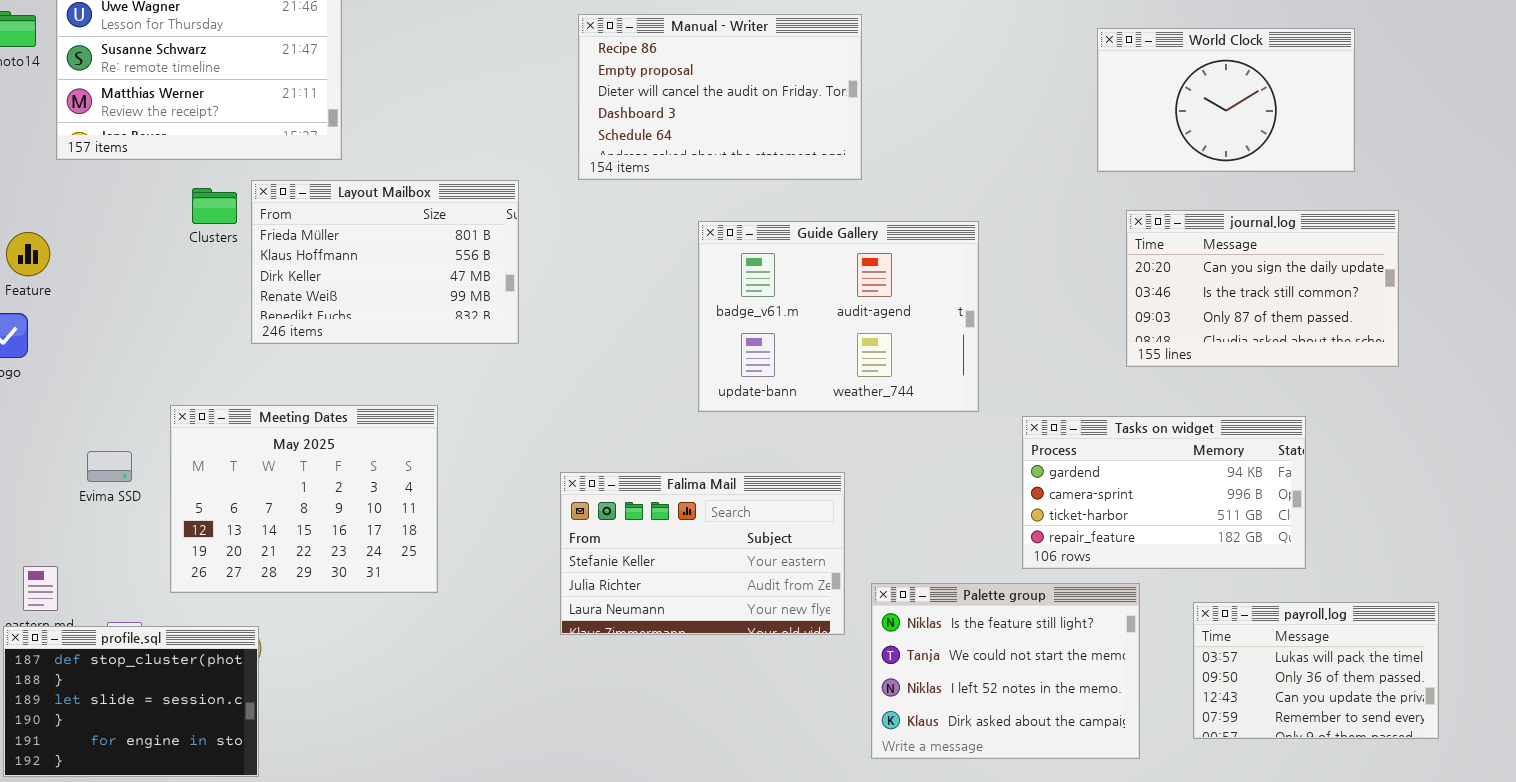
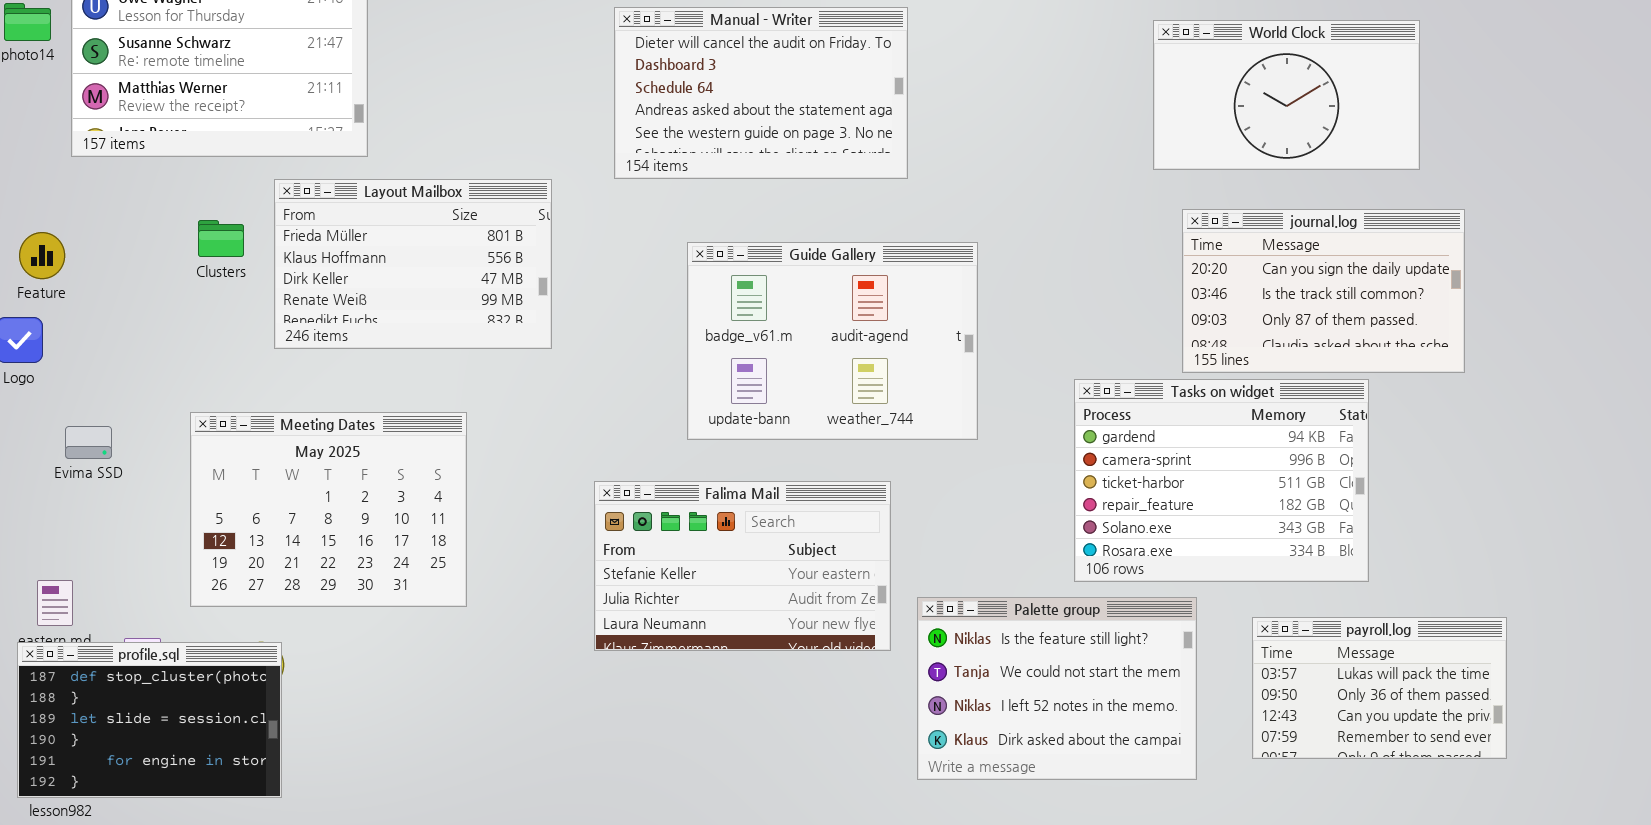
Manual - Writer: [578,14,862,180] -> [614,7,908,179], scrolled down 2 rows
Clusters: [192,188,237,224] -> [198,220,244,257], moved
Guide Gallery: [698,221,979,412] -> [687,242,978,440], moved
Tasks on widget: [1022,416,1306,569] -> [1074,379,1369,582], resized
Evima SSD: [87,451,132,482] -> [65,426,112,459], moved

